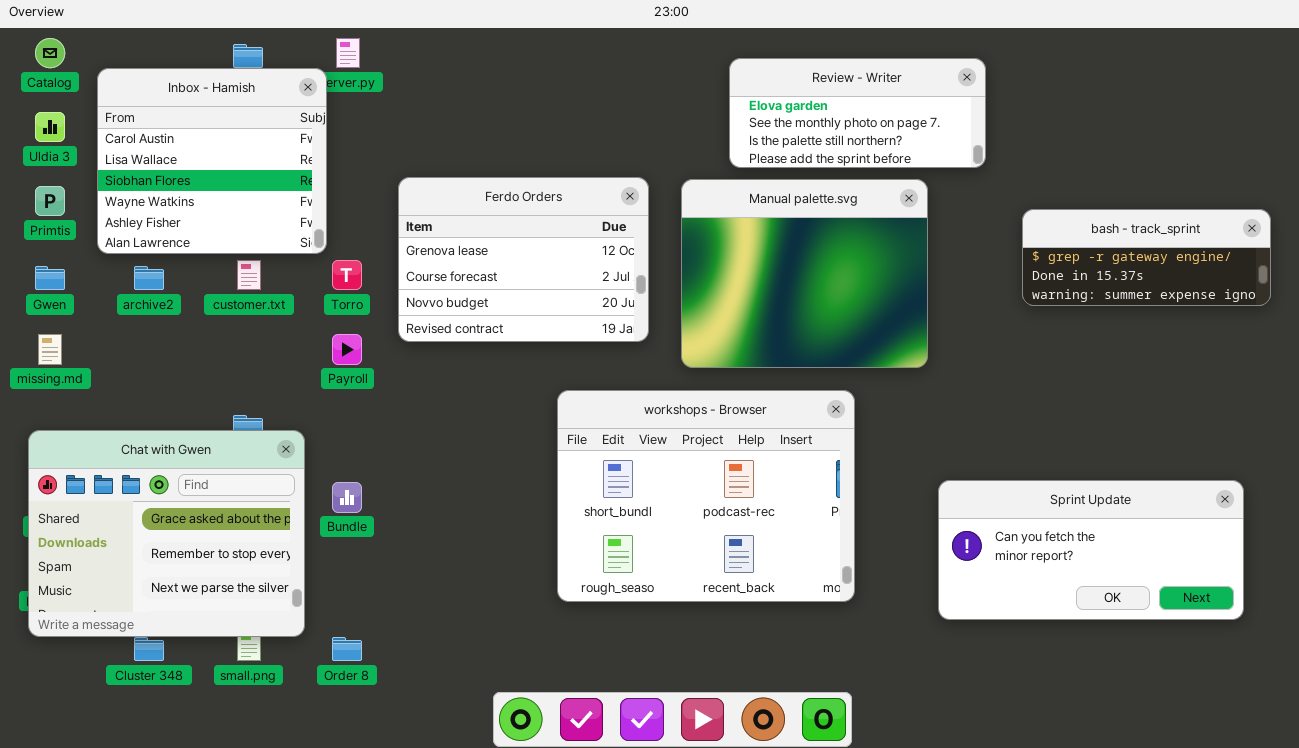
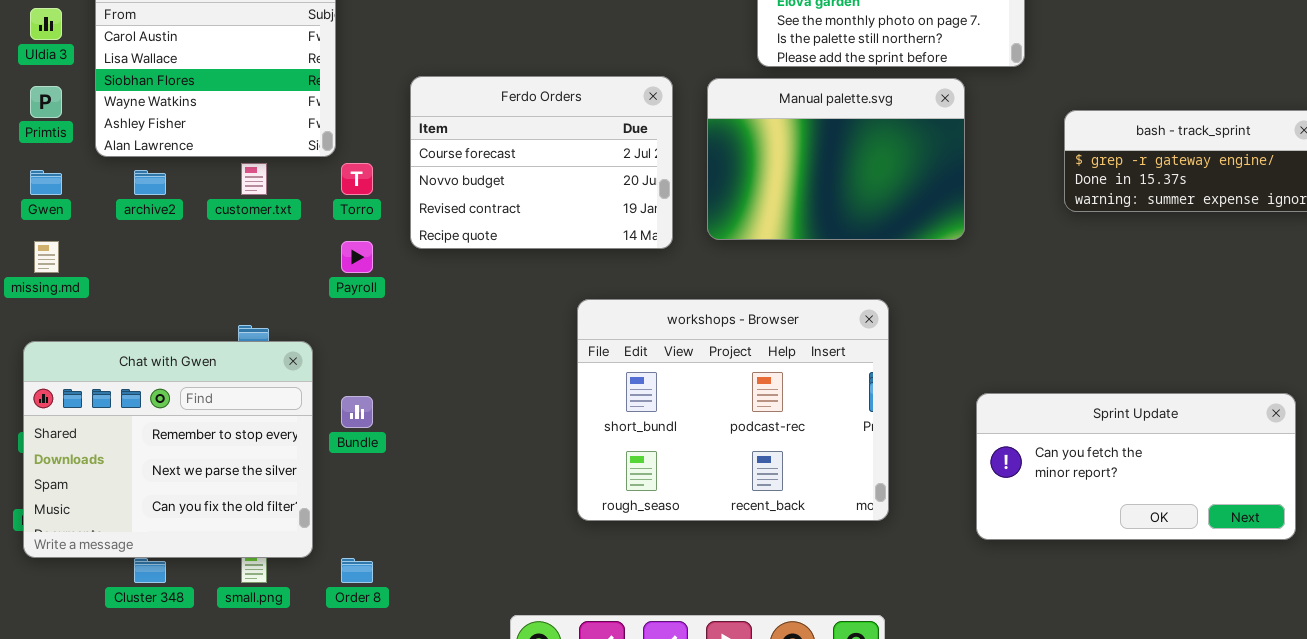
Ferdo Orders: [398,177,649,342] -> [410,76,673,249], scrolled down 1 row
Manual palette.svg: [681,179,928,368] -> [707,78,965,240], resized
Chat with Gwen: [28,430,305,637] -> [23,341,313,558], scrolled down 1 row

